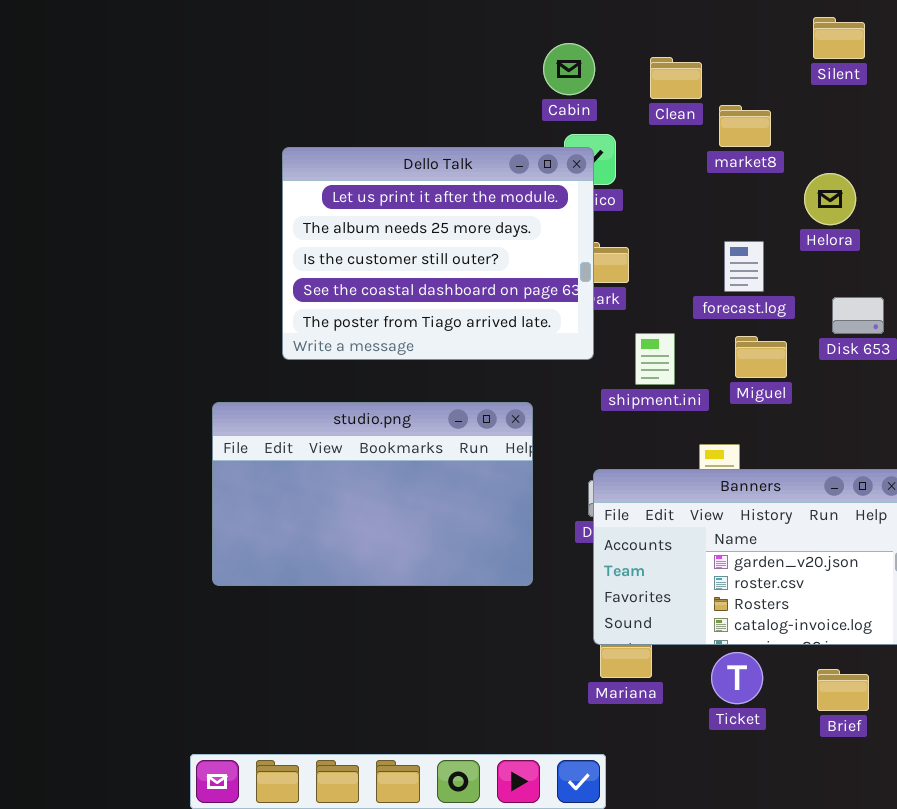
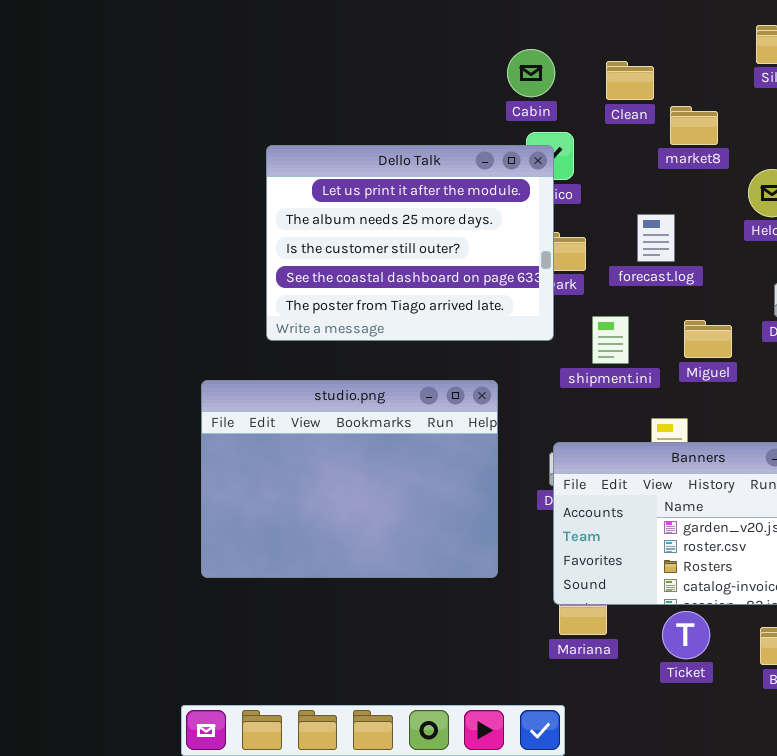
forecast.log: [724,241,764,292] -> [637,214,675,262], moved
studio.png: [212,402,533,586] -> [201,380,498,578], resized

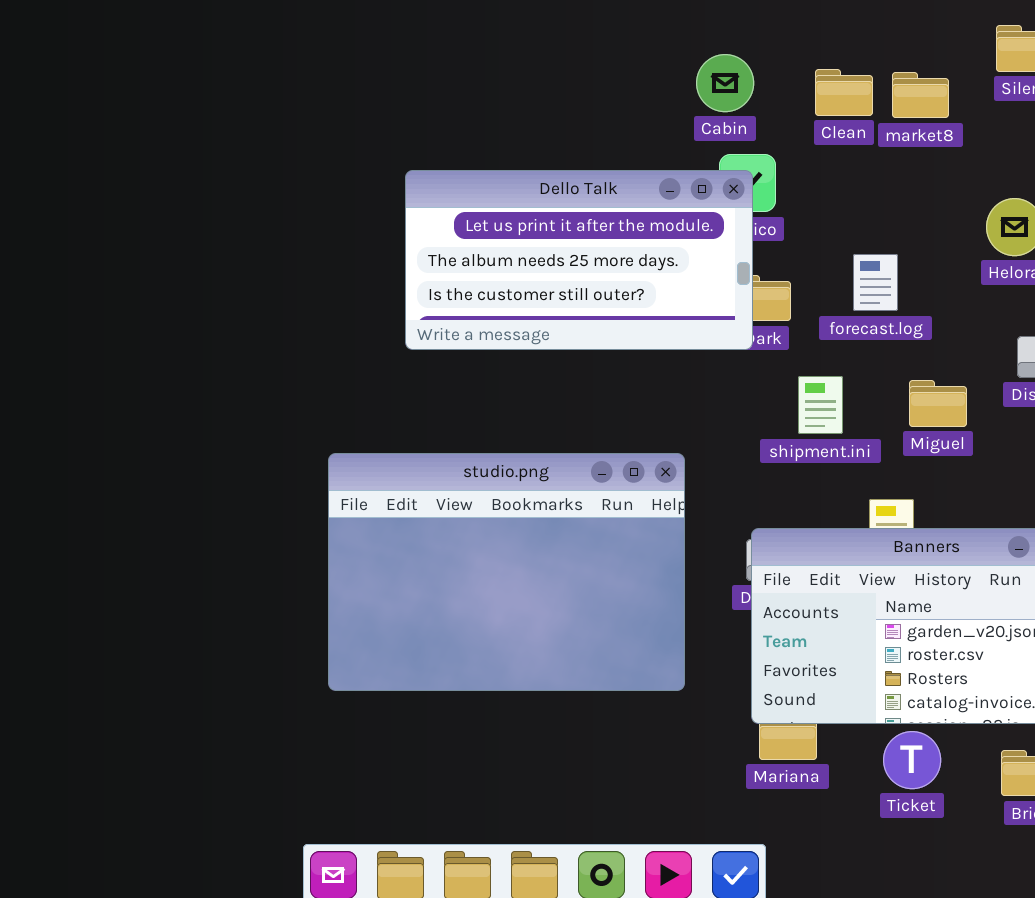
market8: [670,106,718,145] -> [892,72,949,118], moved
Dello Talk: [266,145,554,341] -> [405,170,753,350], resized

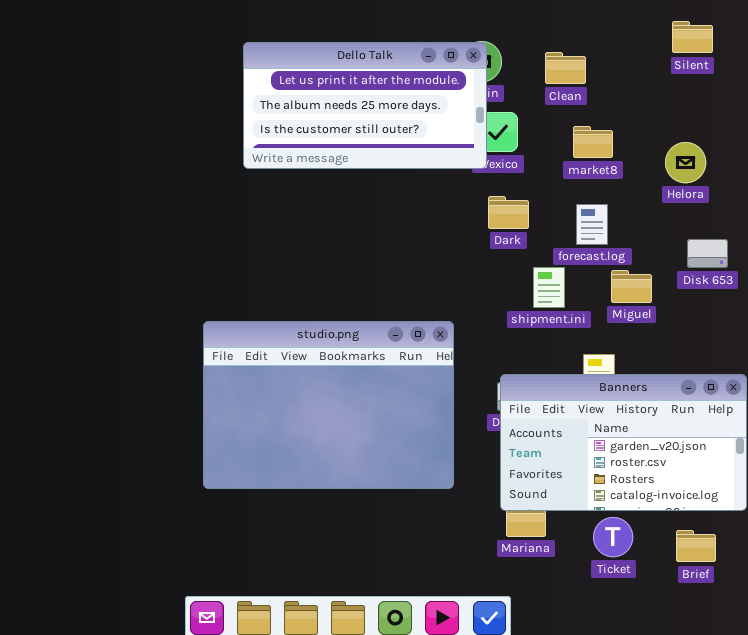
market8: [892,72,949,118] -> [573,126,613,158], moved
Dello Talk: [405,170,753,350] -> [243,42,487,169], moved
forecast.log: [853,254,898,311] -> [576,204,608,245], moved

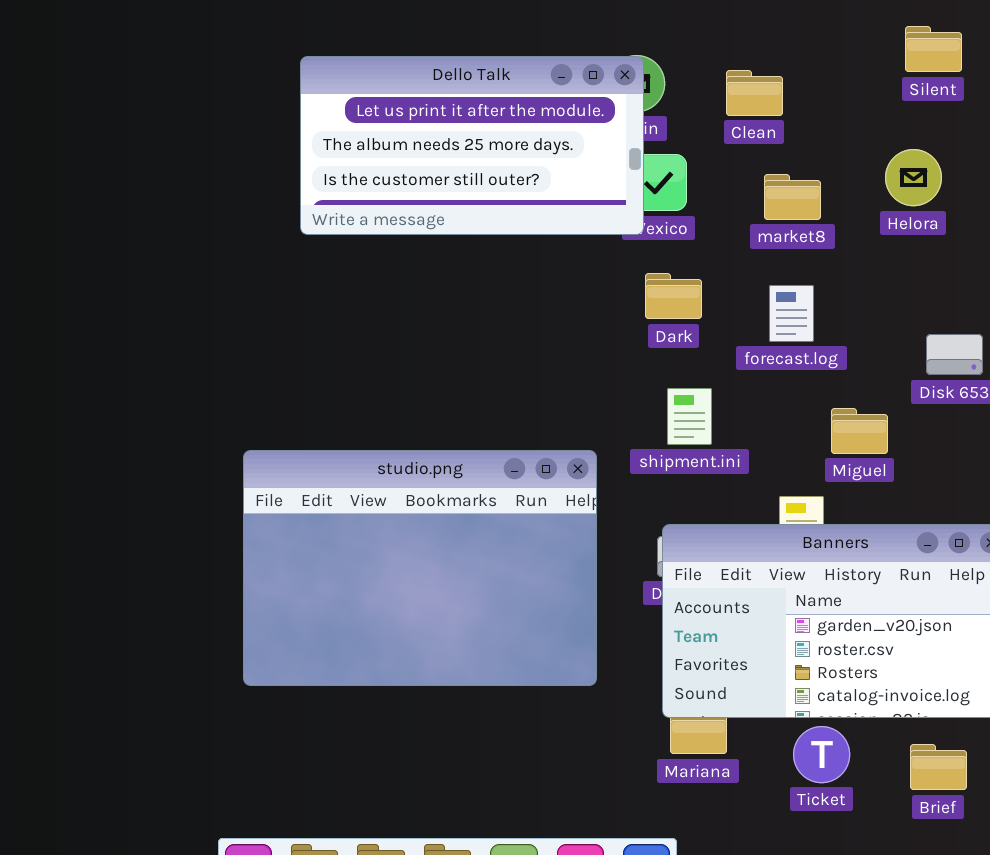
Helora: [665,142,706,183] -> [885,149,942,206], moved
shipment.ini: [533,267,565,308] -> [667,388,712,445], moved
Miguel: [611,270,652,303] -> [831,408,888,454], moved

